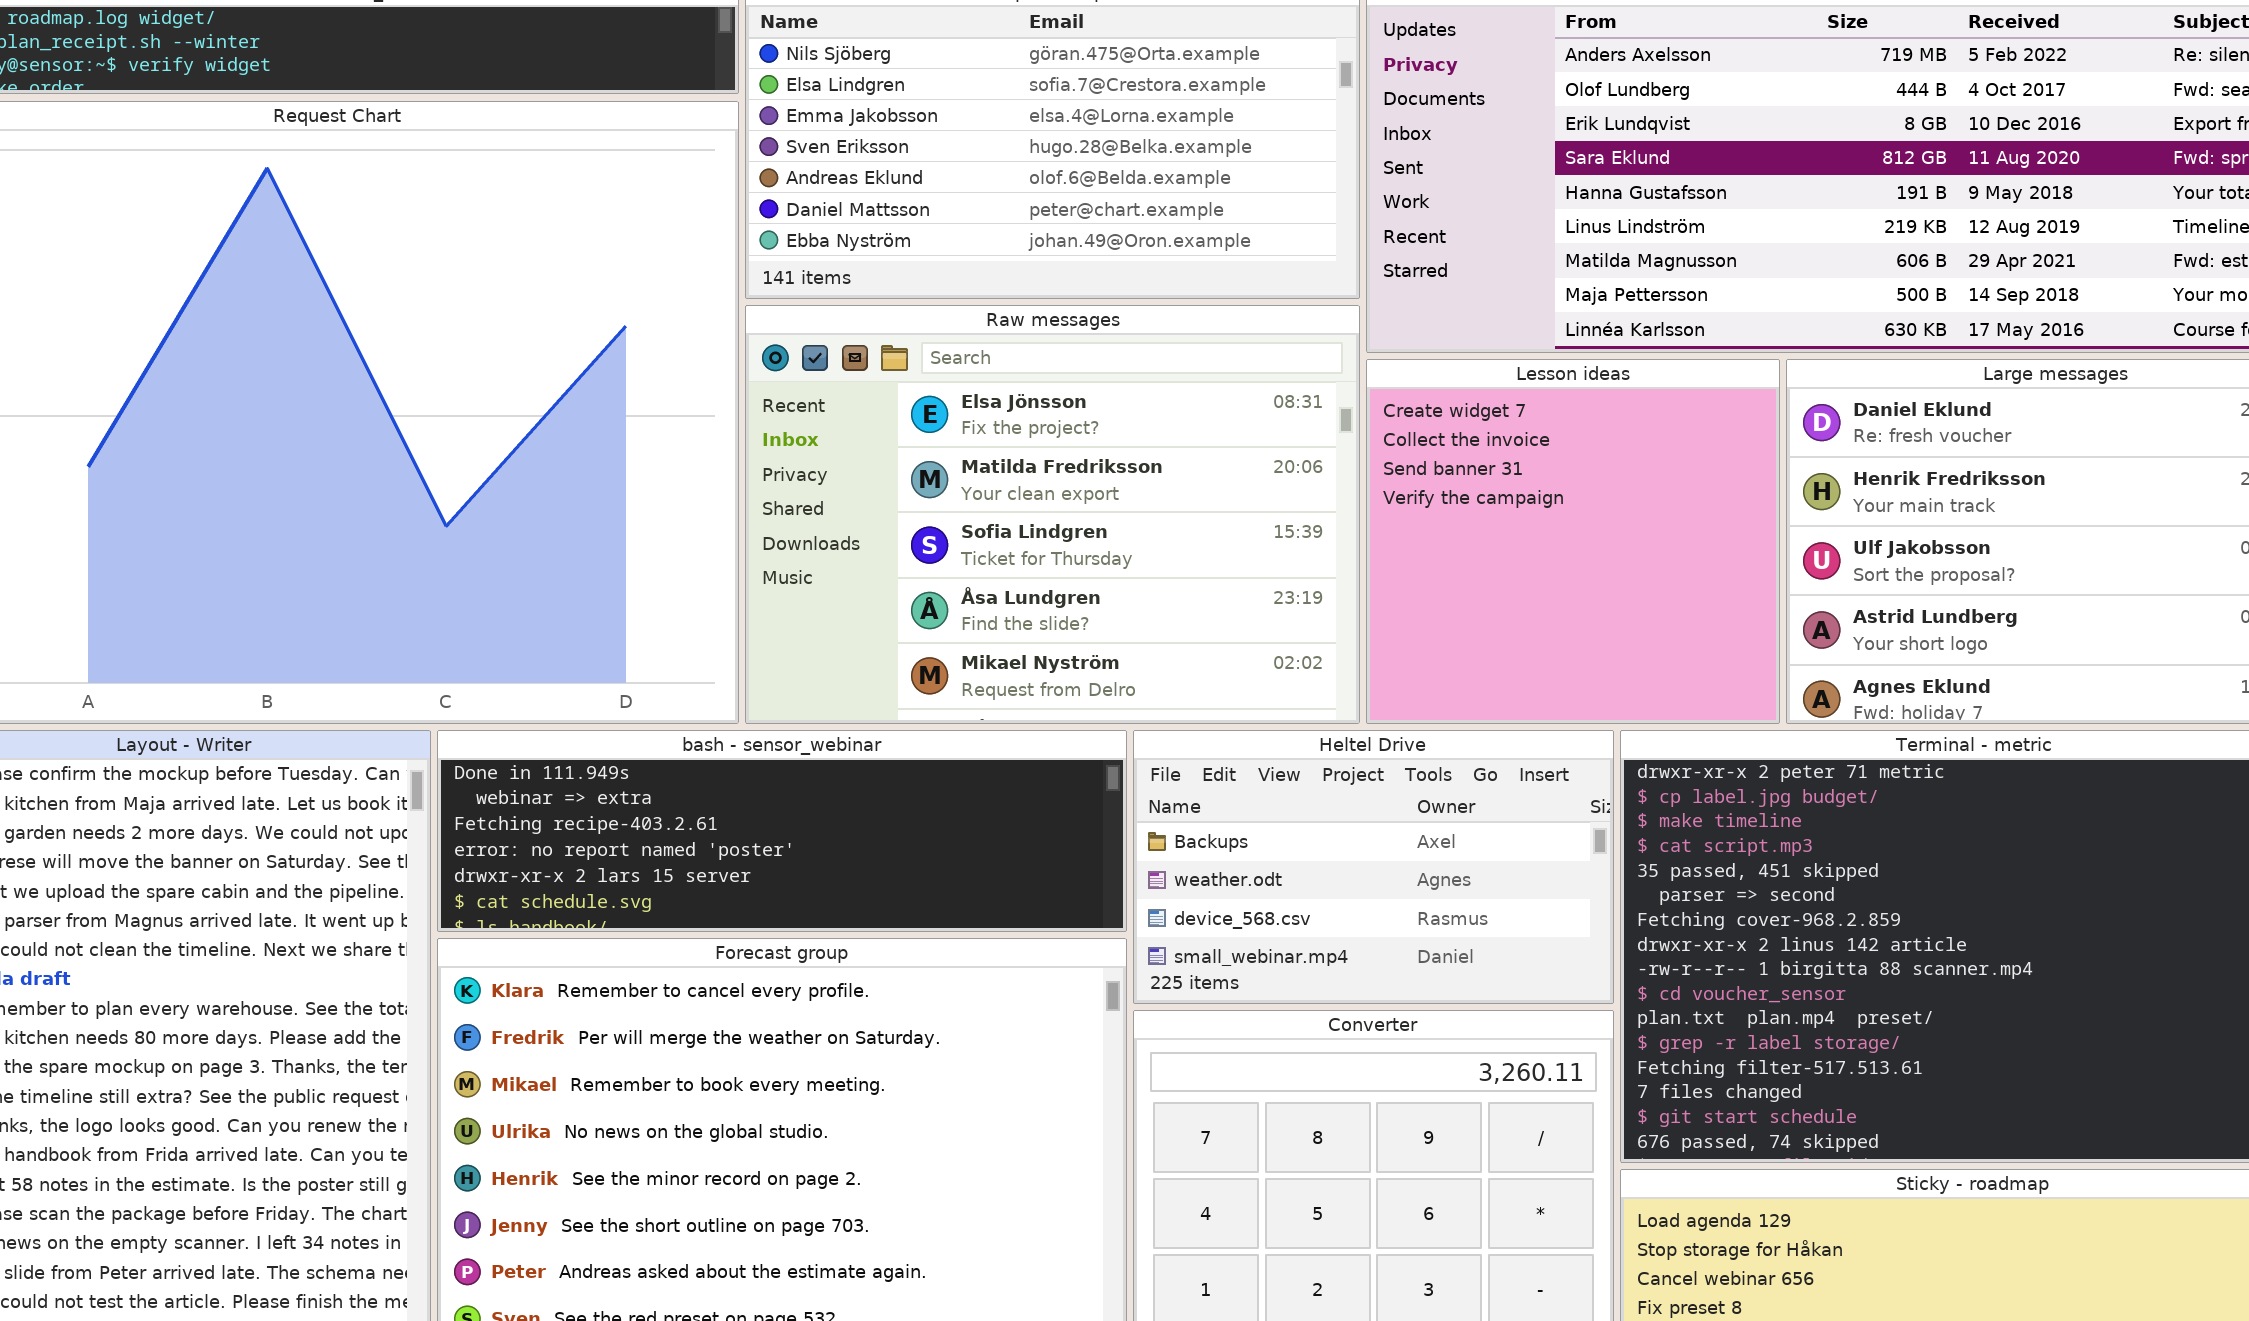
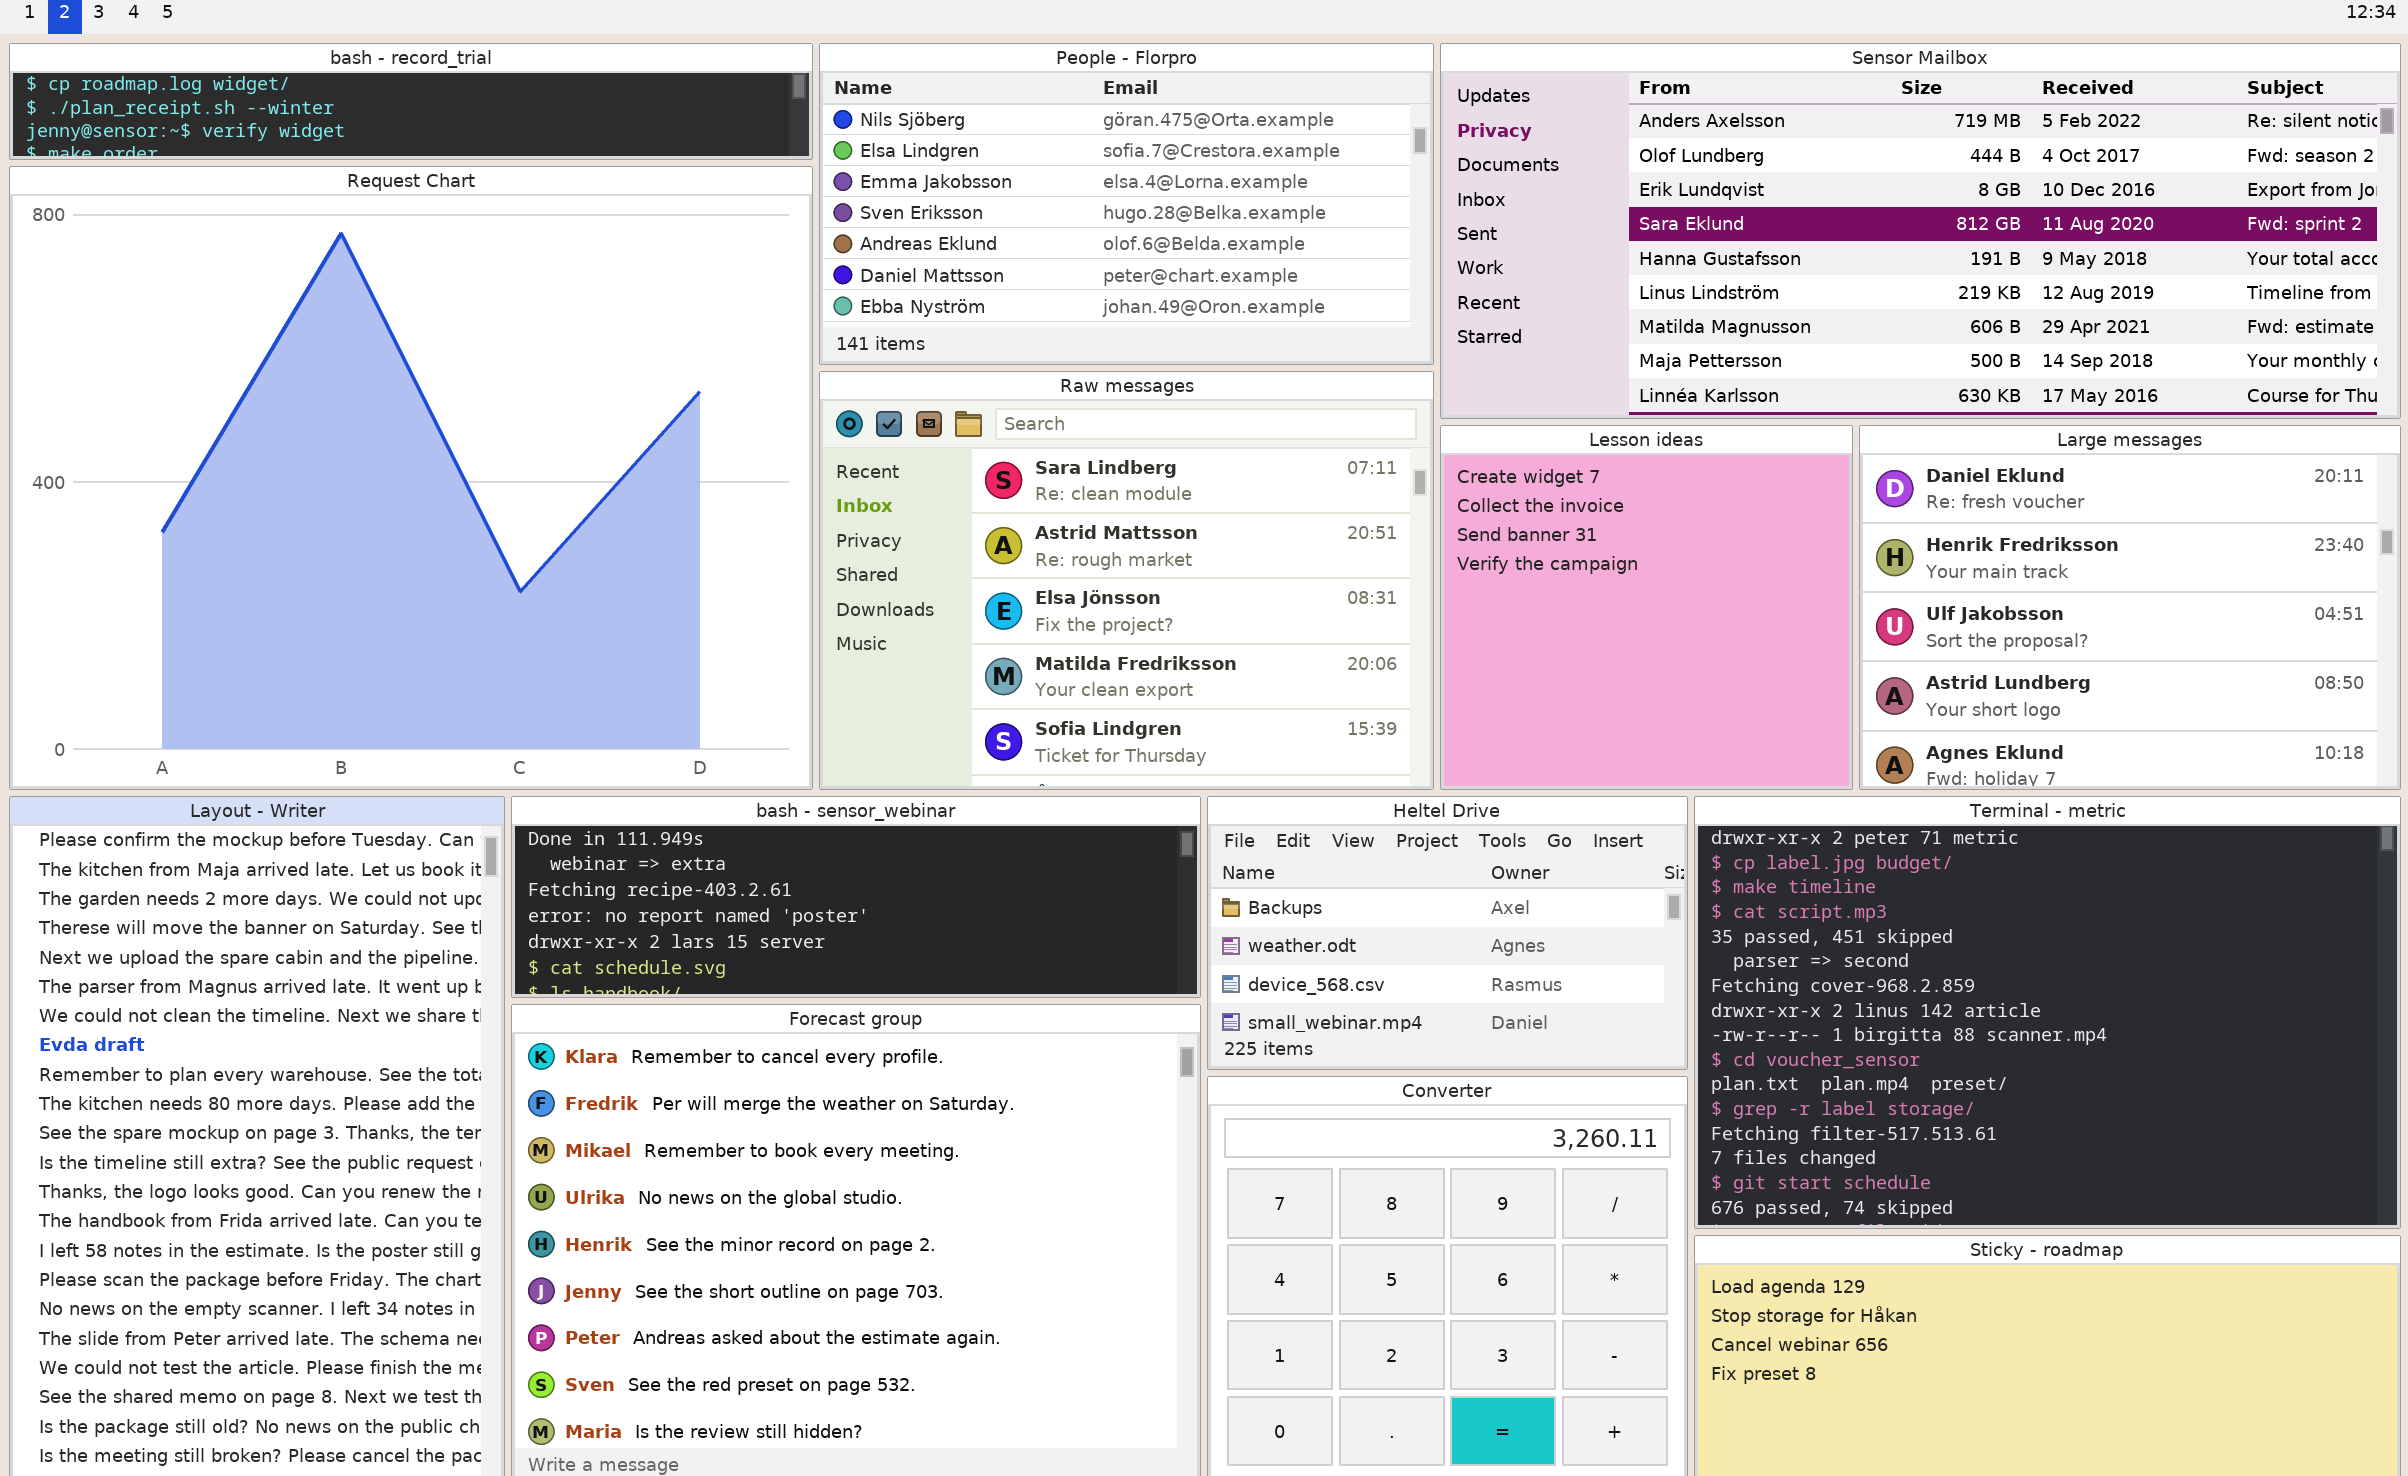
Raw messages: [745,305,1360,724] -> [819,371,1434,790], scrolled up 2 rows

